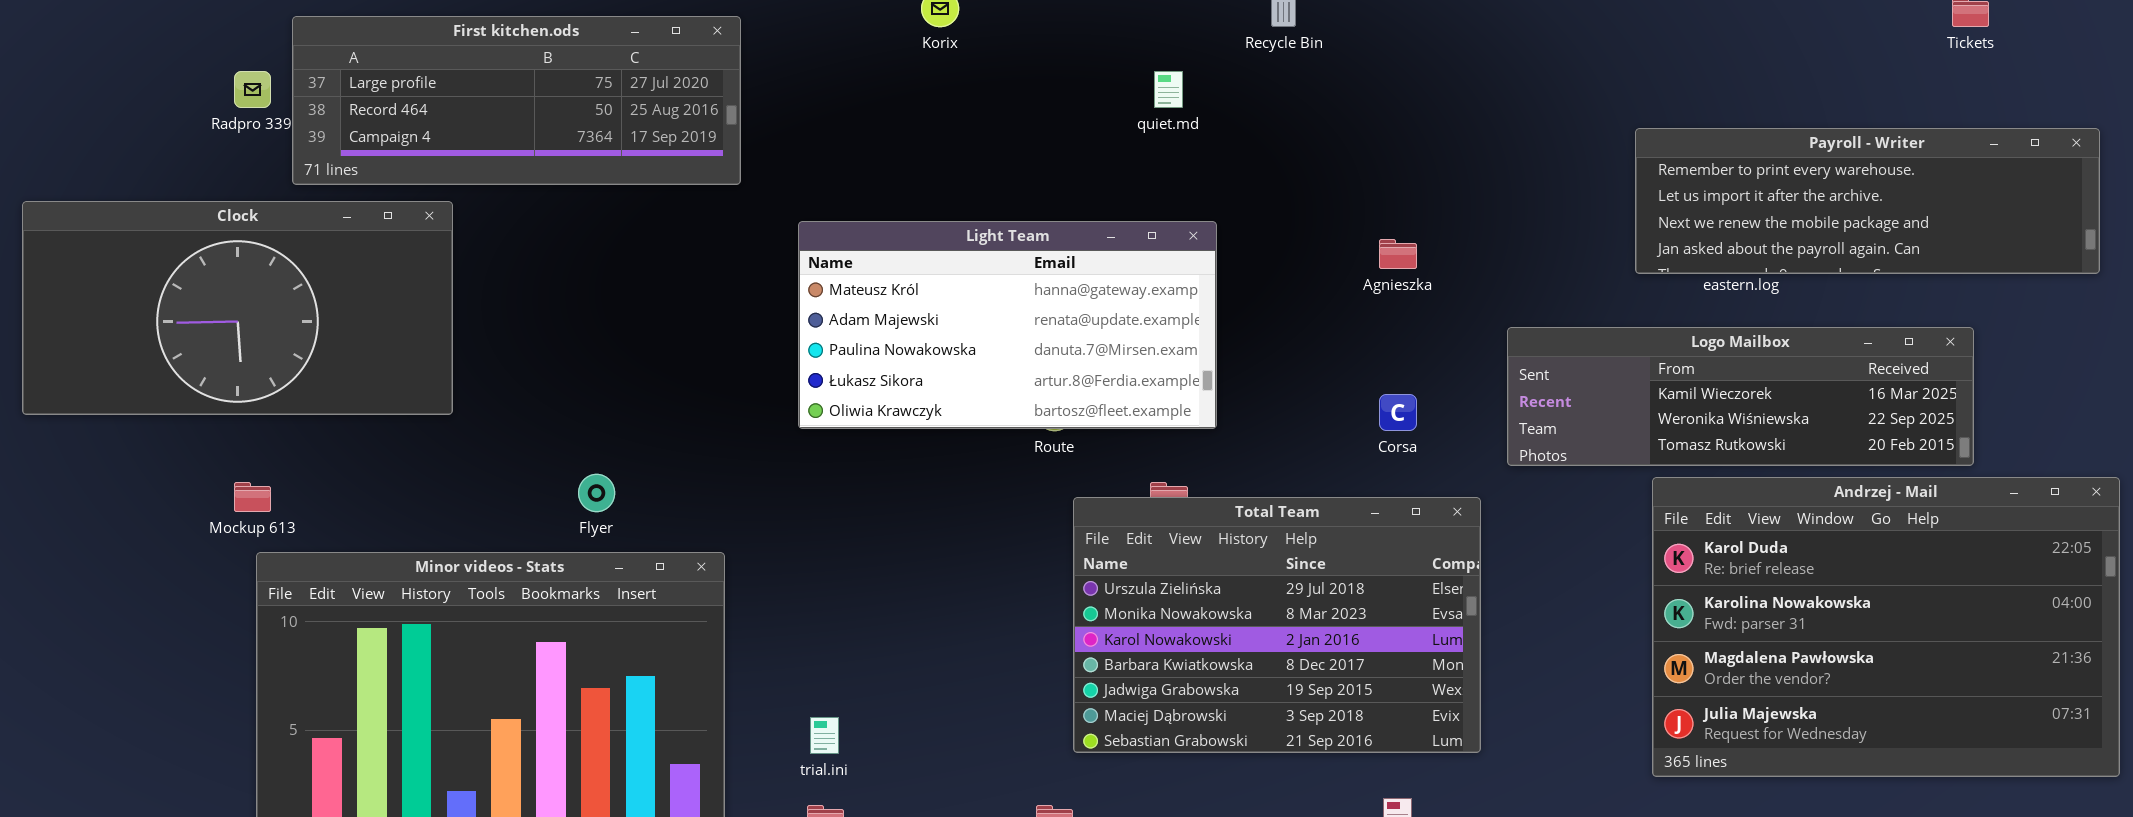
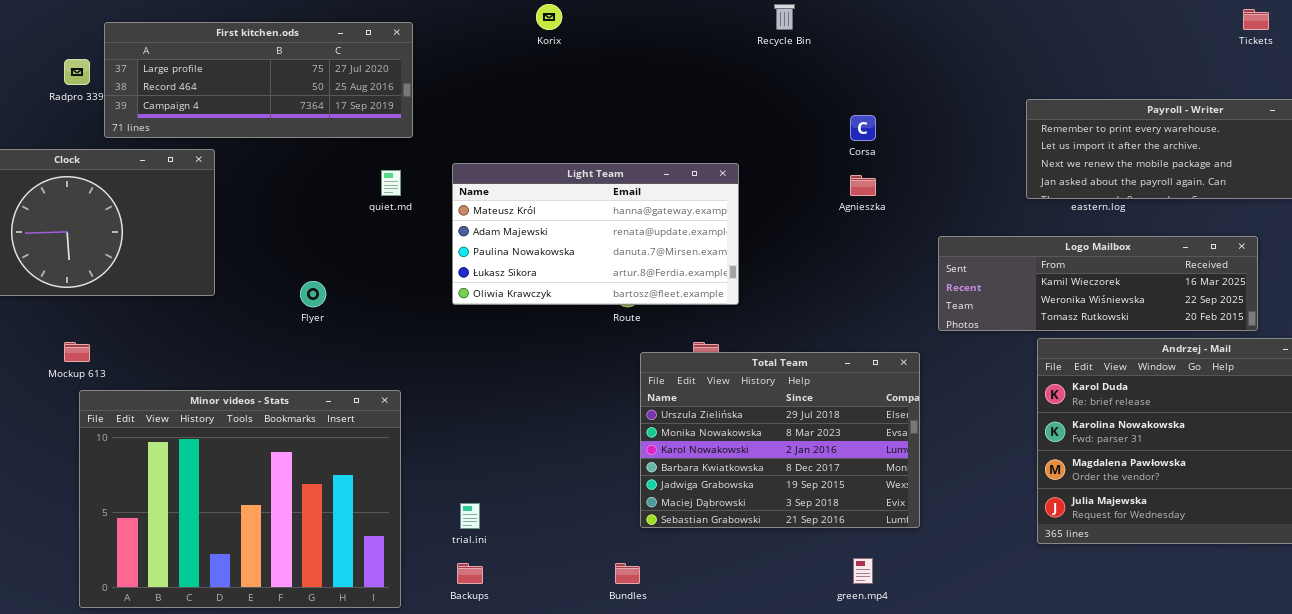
quiet.md: [1154,71,1183,108] -> [381,170,401,196], moved
Corsa: [1379,394,1417,431] -> [850,115,876,141], moved
Flyer: [578,474,615,512] -> [300,281,326,307], moved

